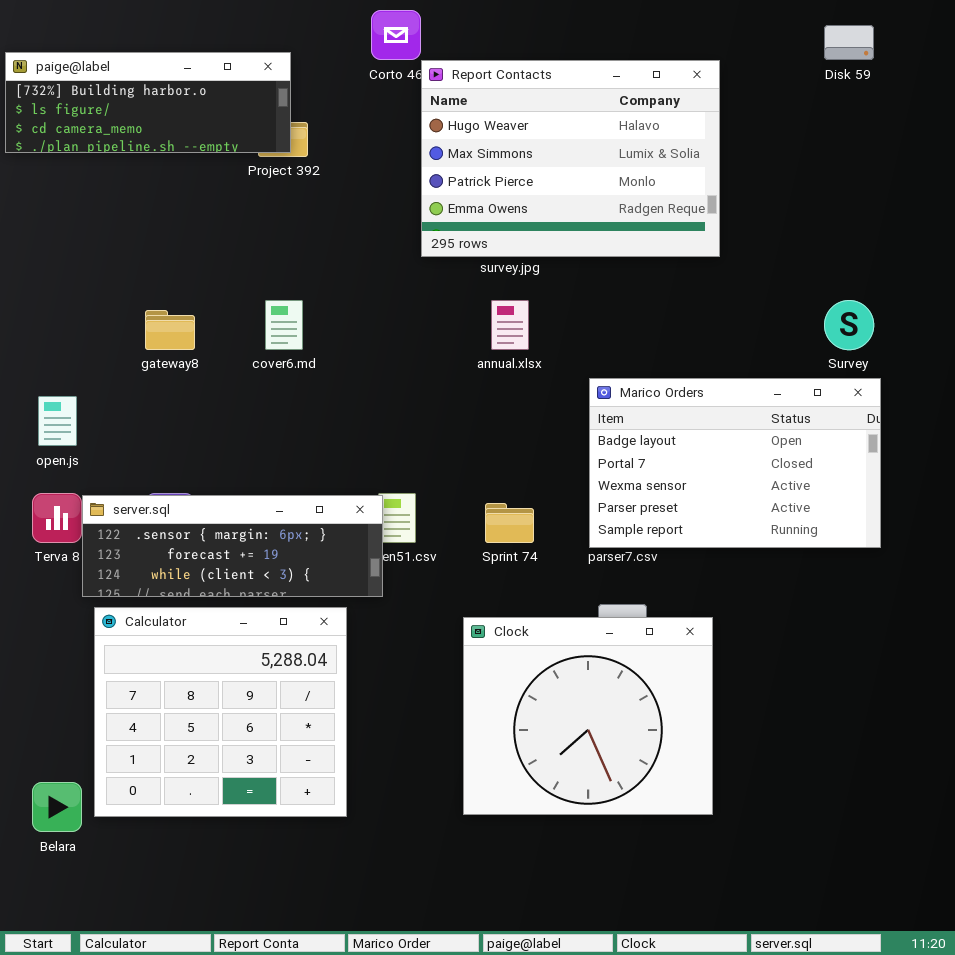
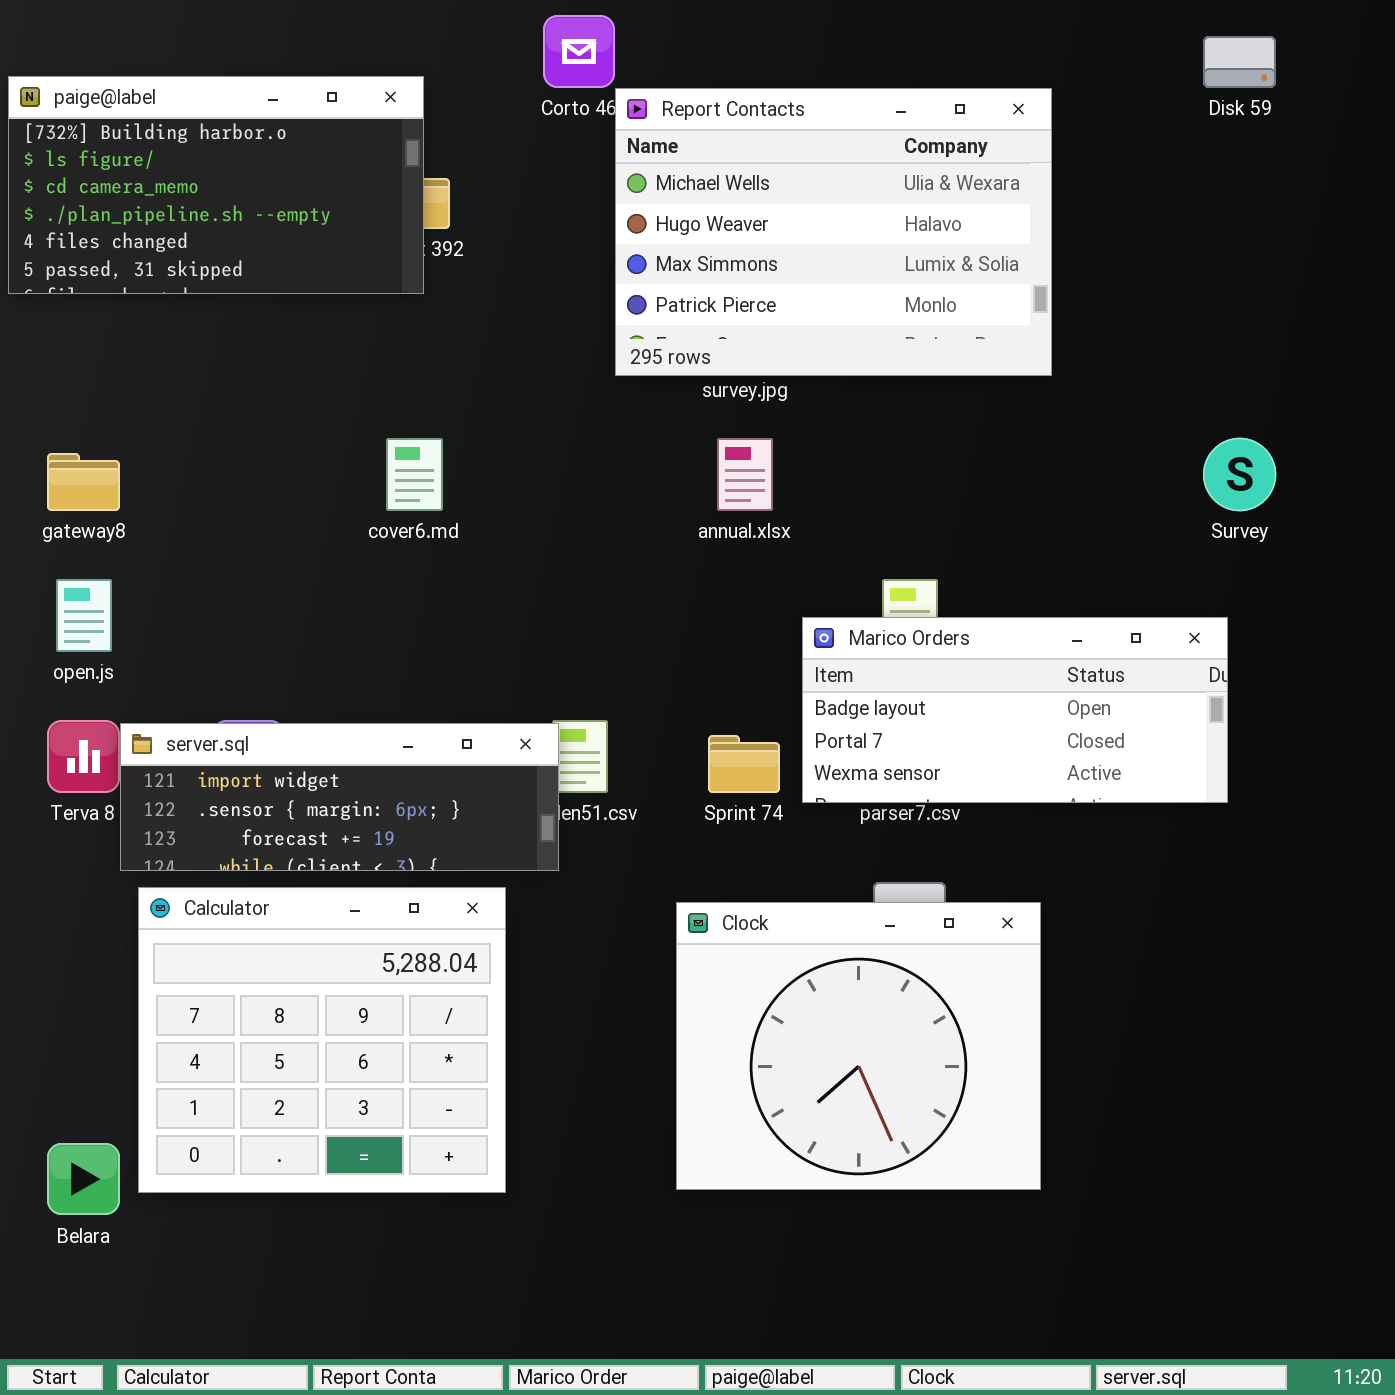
paige@label: [5,52,291,153] -> [8,76,424,294], resized
Report Contacts: [421,60,720,257] -> [615,88,1052,376], scrolled up 1 row
gateway8: [145,310,195,350] -> [47,453,120,511], moved
Marico Orders: [589,378,881,548] -> [802,617,1228,803], moved, resized
server.sql: [82,495,383,597] -> [120,723,559,871], scrolled up 1 row

